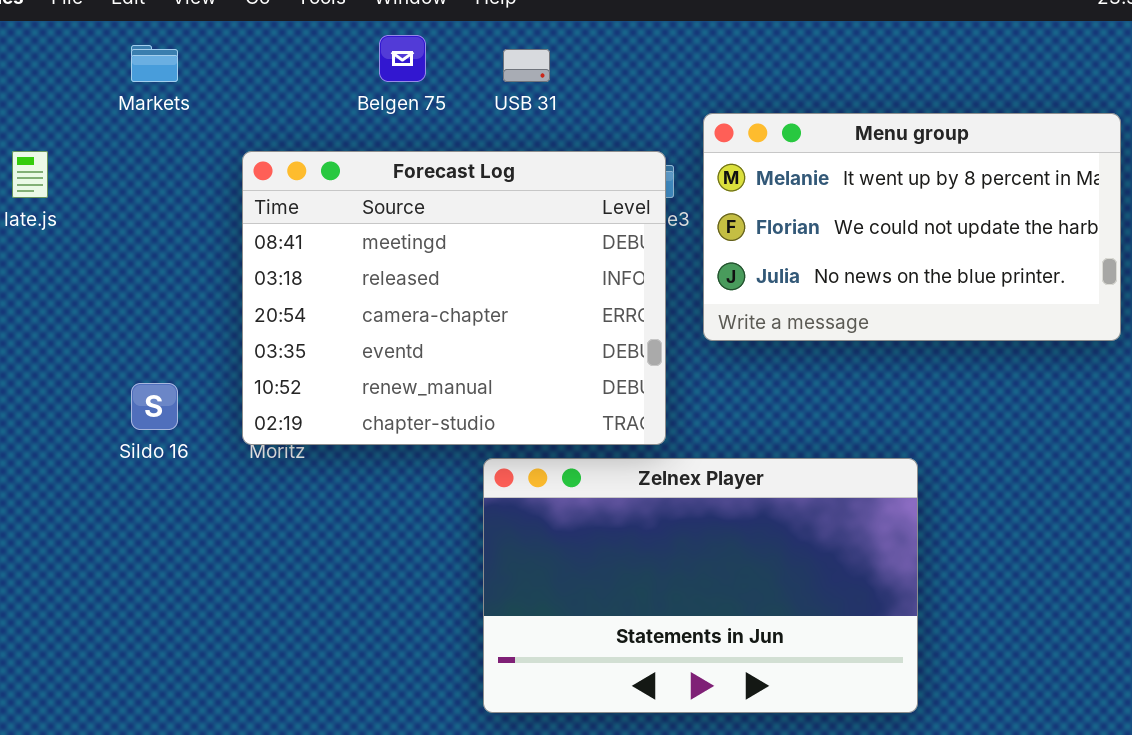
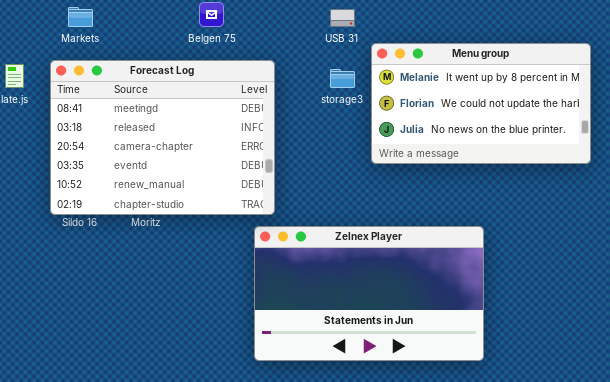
USB 31: [503,49,550,82] -> [330,9,355,27], moved
Forecast Log: [242,151,666,445] -> [50,60,275,215], moved

